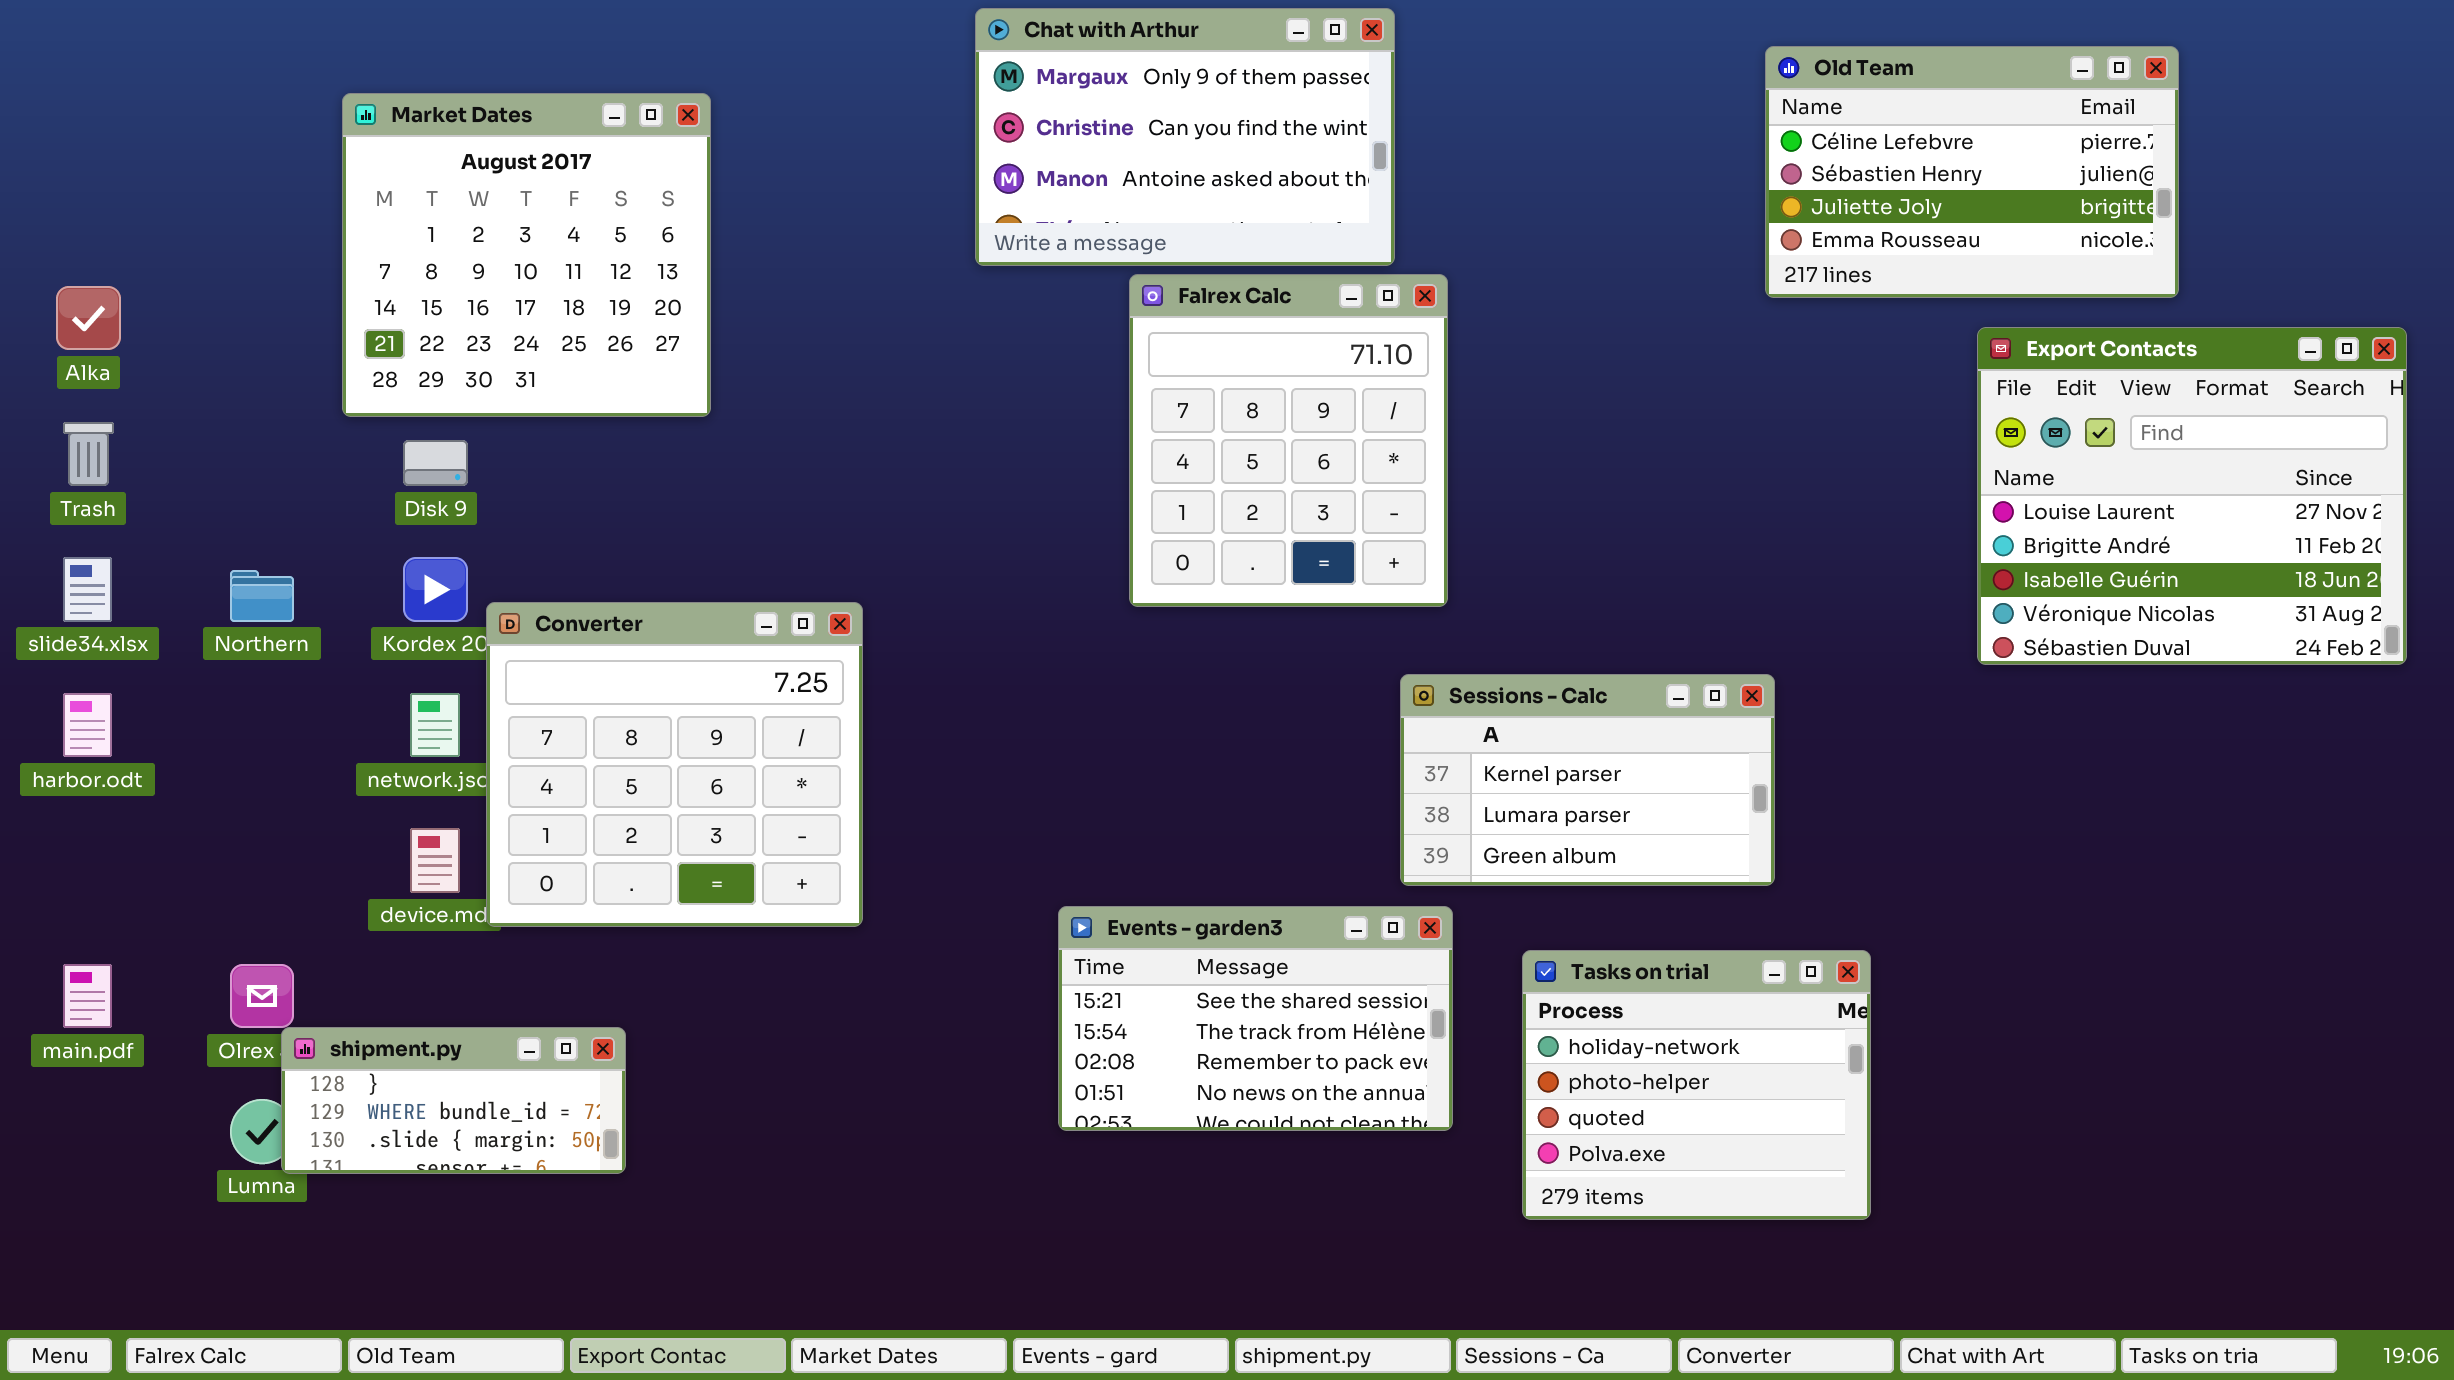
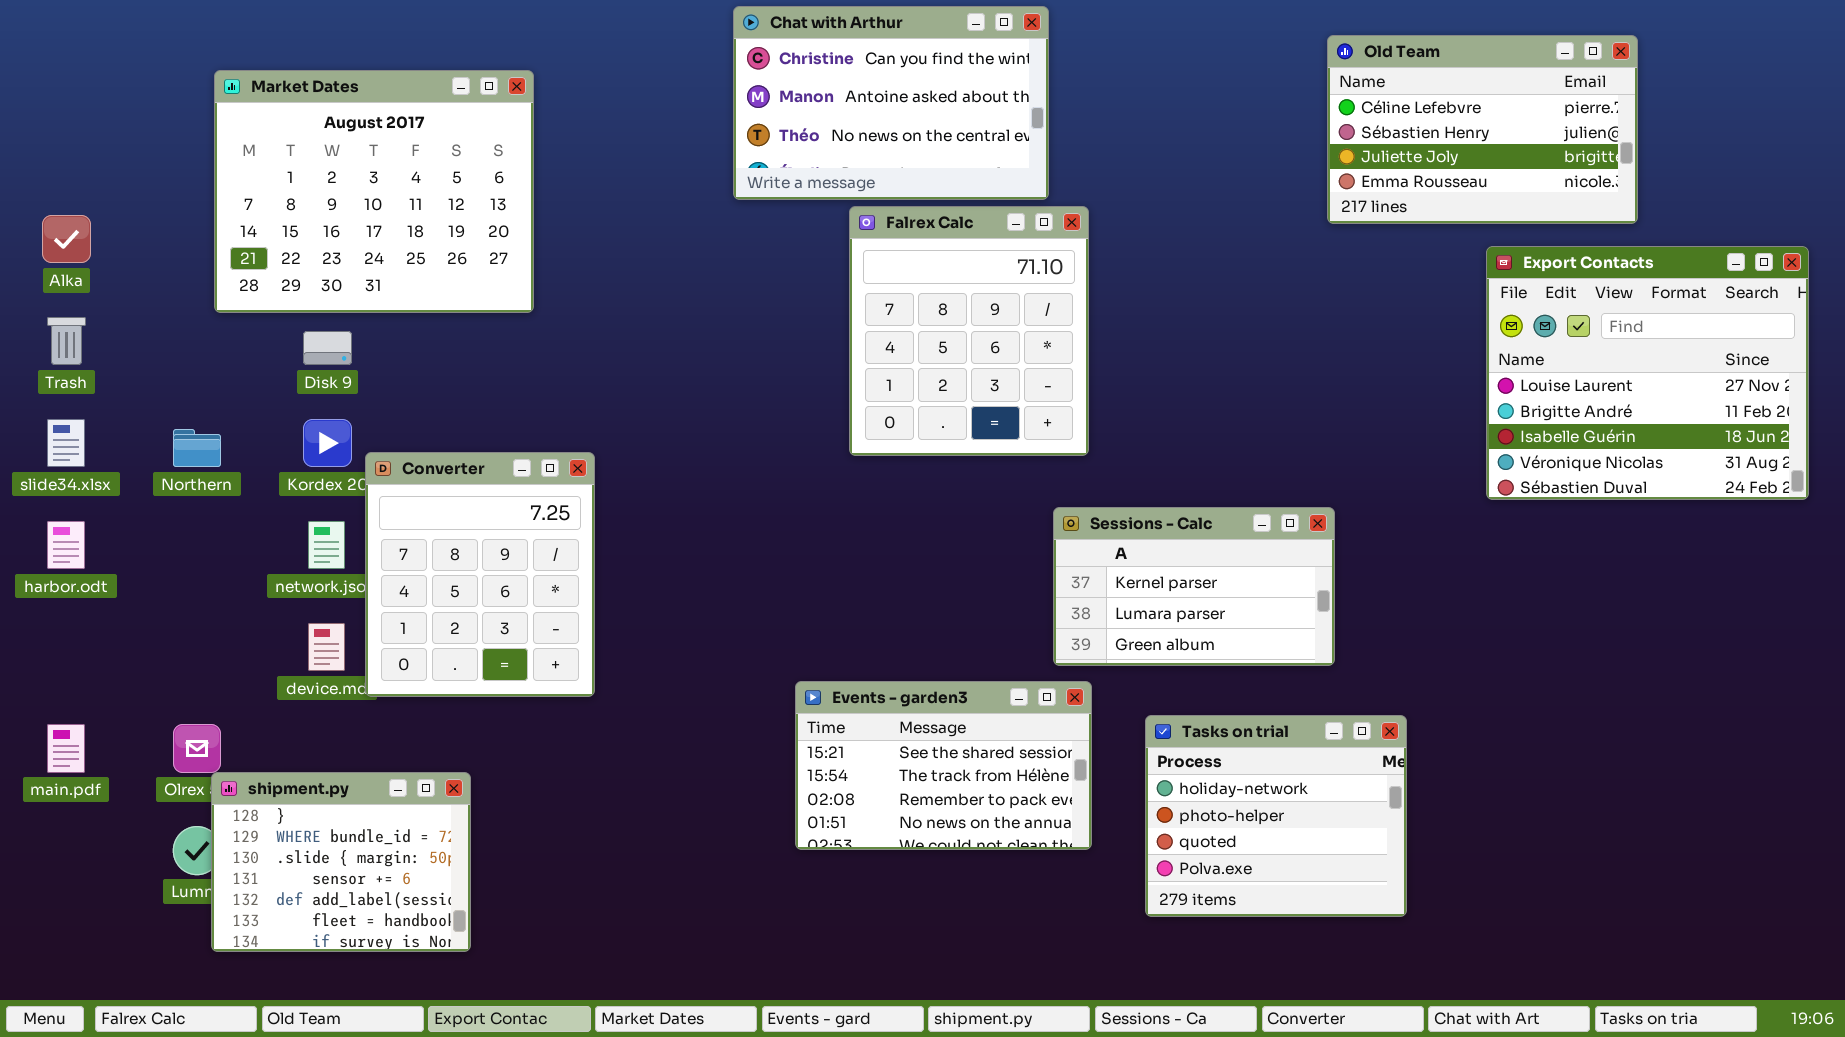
Chat with Arthur: [975,8,1395,266] -> [733,6,1049,200], scrolled down 1 row
Market Dates: [342,93,711,417] -> [214,70,534,313], resized
Converter: [486,602,863,927] -> [365,452,595,697], resized
shipment.py: [281,1027,626,1174] -> [211,772,471,952], resized

